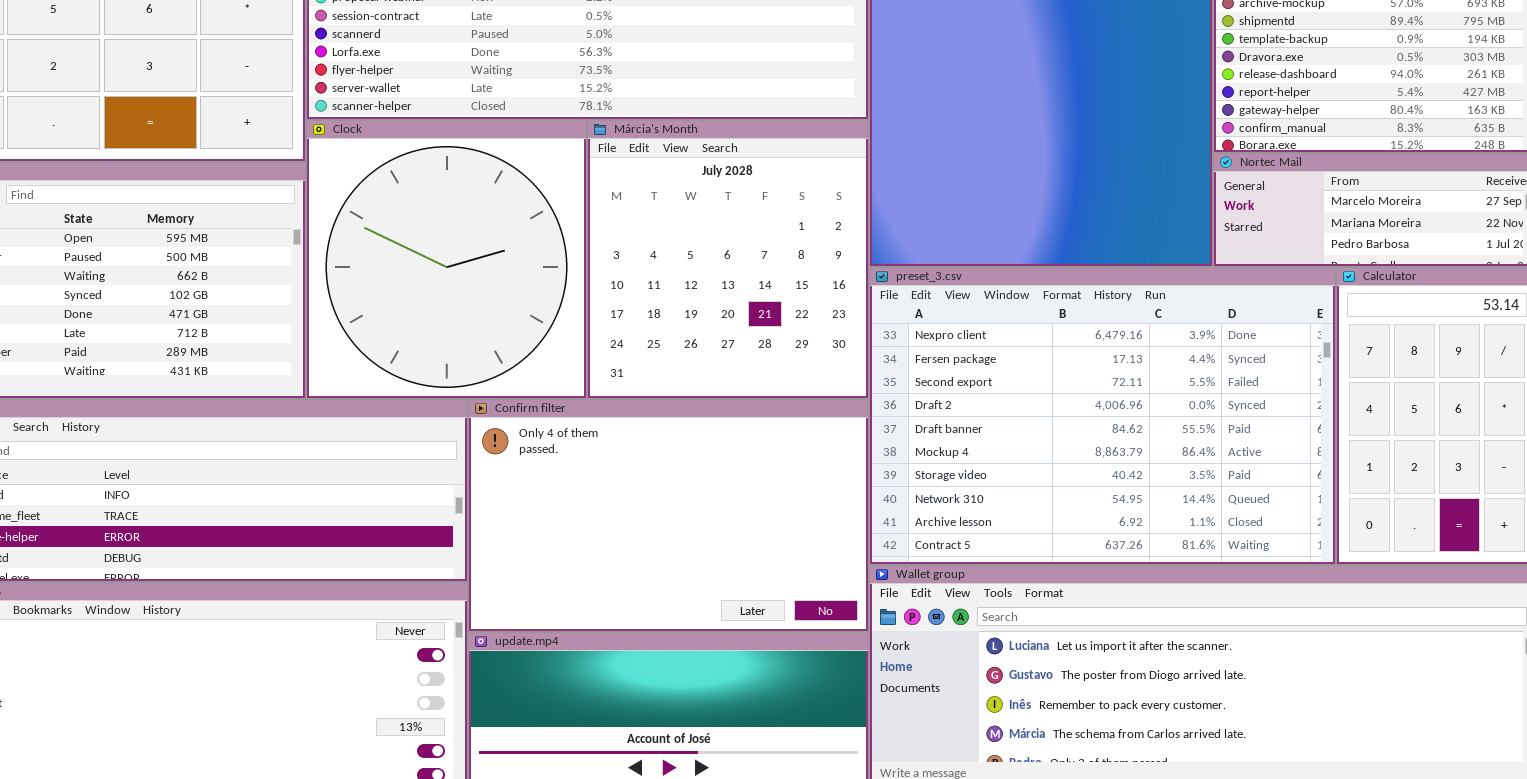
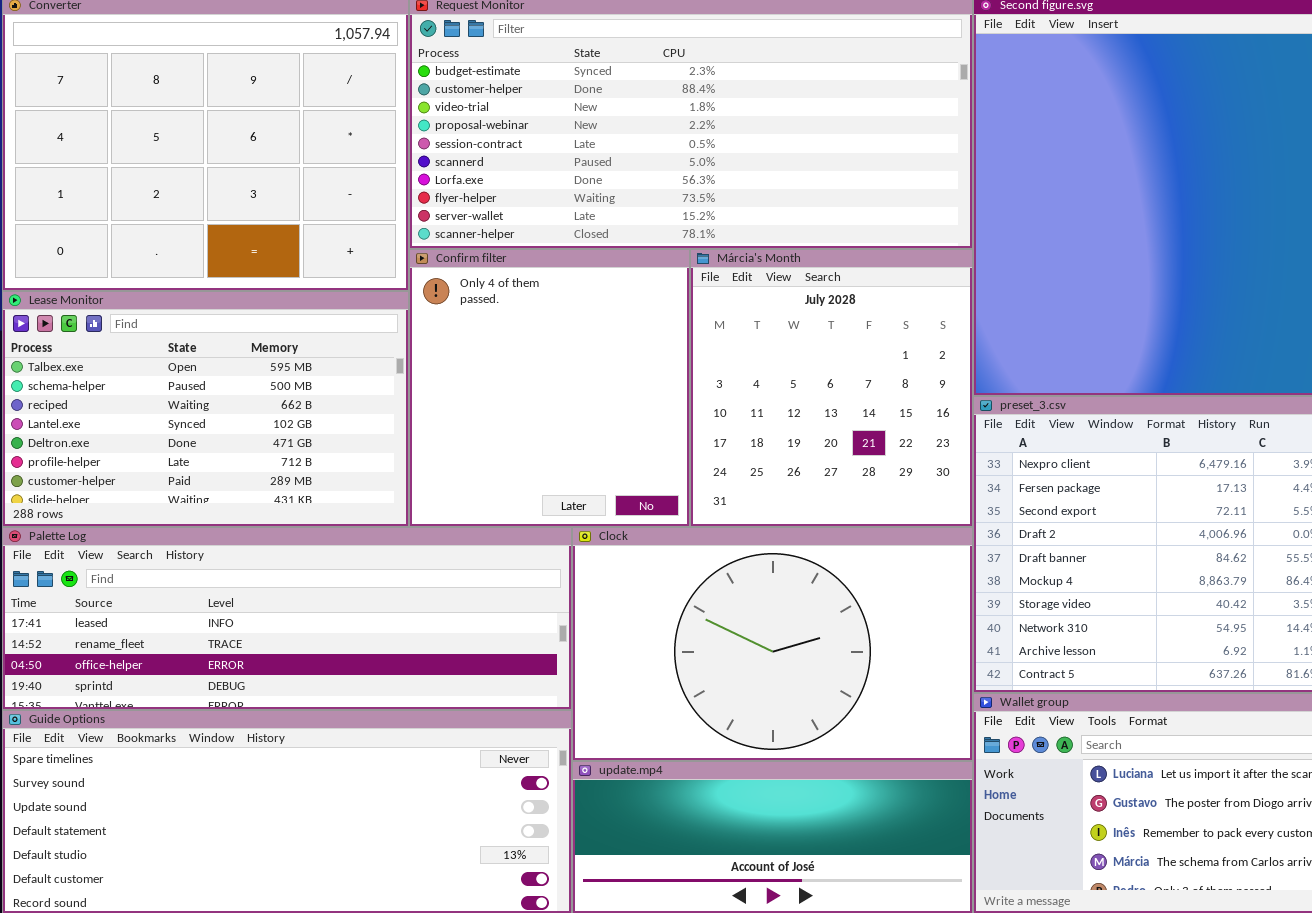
Clock: [306,120,587,399] -> [572,527,973,761], moved, resized
Confirm filter: [468,399,869,632] -> [409,249,690,527], moved, resized

